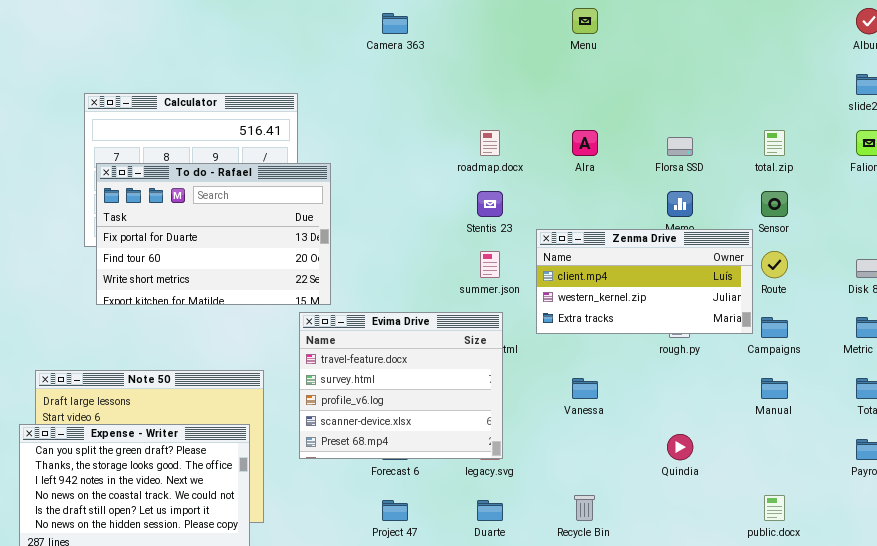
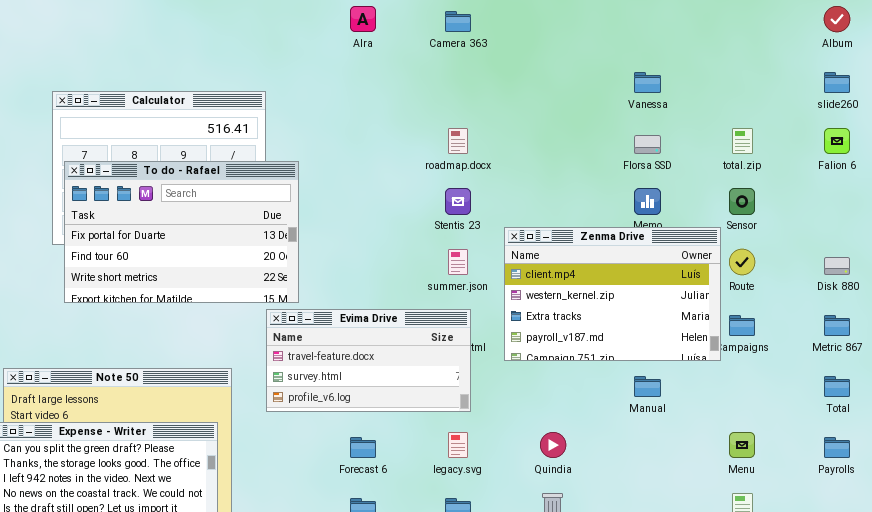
Menu: [572,8,598,34] -> [729,432,755,458], moved
Camera 363: [382,13,408,34] -> [445,11,471,32], moved
Alra: [572,130,598,156] -> [350,6,376,32], moved
Zenma Drive: [536,229,753,334] -> [504,227,721,361], resized
Evima Drive: [299,312,503,459] -> [266,309,471,412], resized
Vanessa: [572,378,598,399] -> [634,72,661,93], moved
Manual: [761,378,788,399] -> [634,376,661,397], moved
Quindia: [667,434,693,460] -> [540,432,566,458], moved

